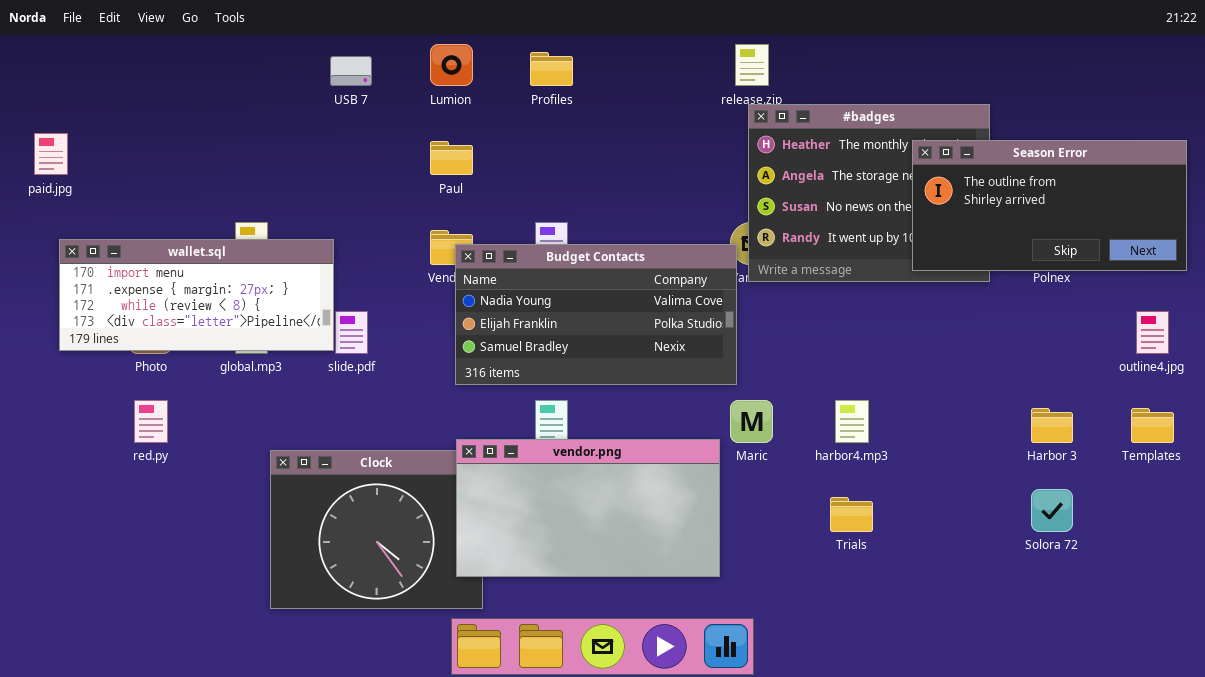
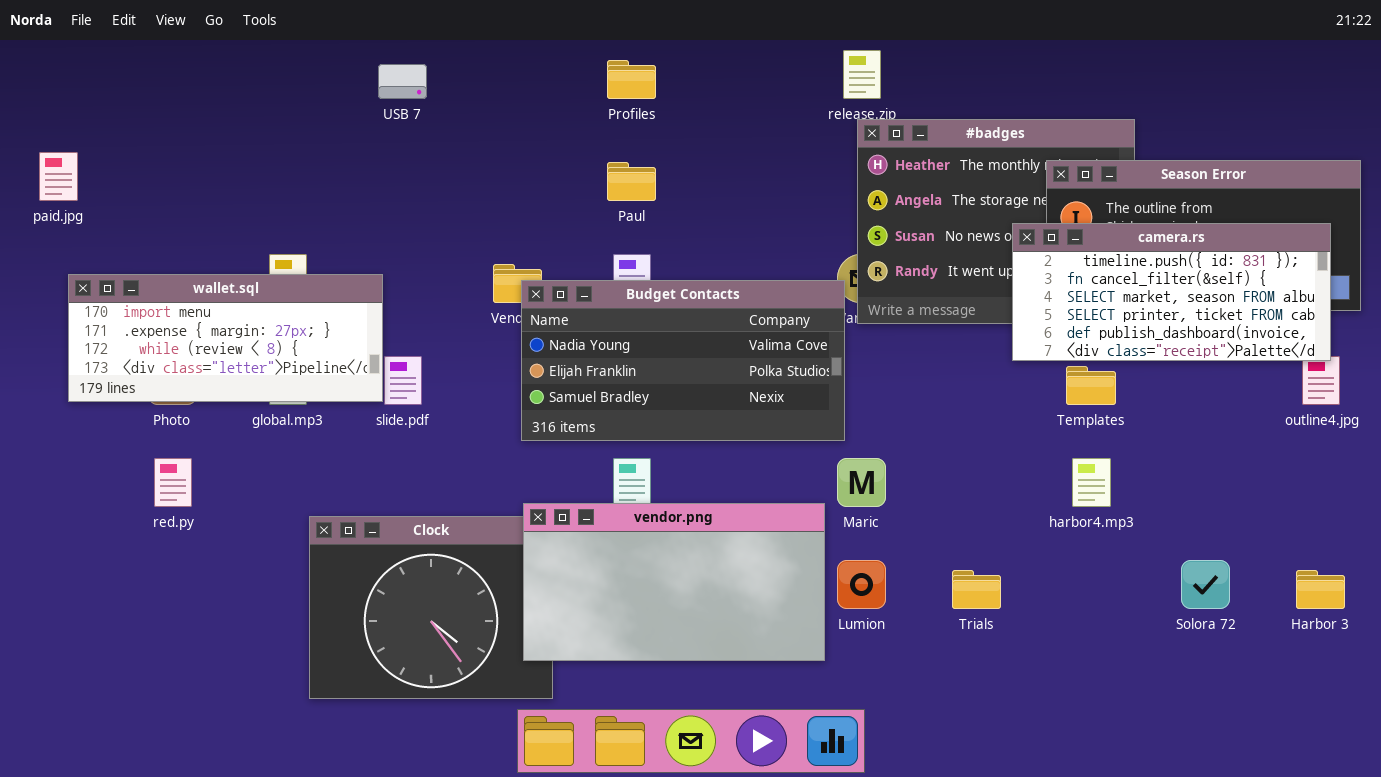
Lumion: [430,44,473,86] -> [837,560,886,609], moved
Paul: [430,141,473,175] -> [607,162,656,201], moved
camera.rs: none -> [1012,223,1331,361], opened
harbor4.mp3: [835,400,869,443] -> [1072,458,1111,507], moved
Harbor 3: [1031,408,1073,443] -> [1296,570,1345,609], moved
Templates: [1131,408,1174,443] -> [1066,366,1116,405], moved

